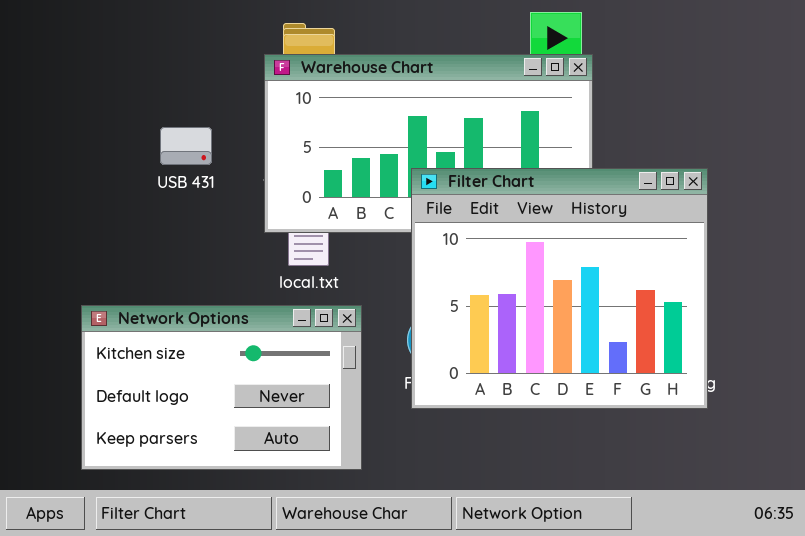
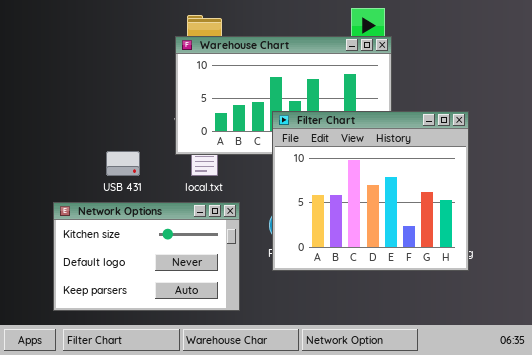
USB 431: [160,127,212,165] -> [106,151,140,176], moved

